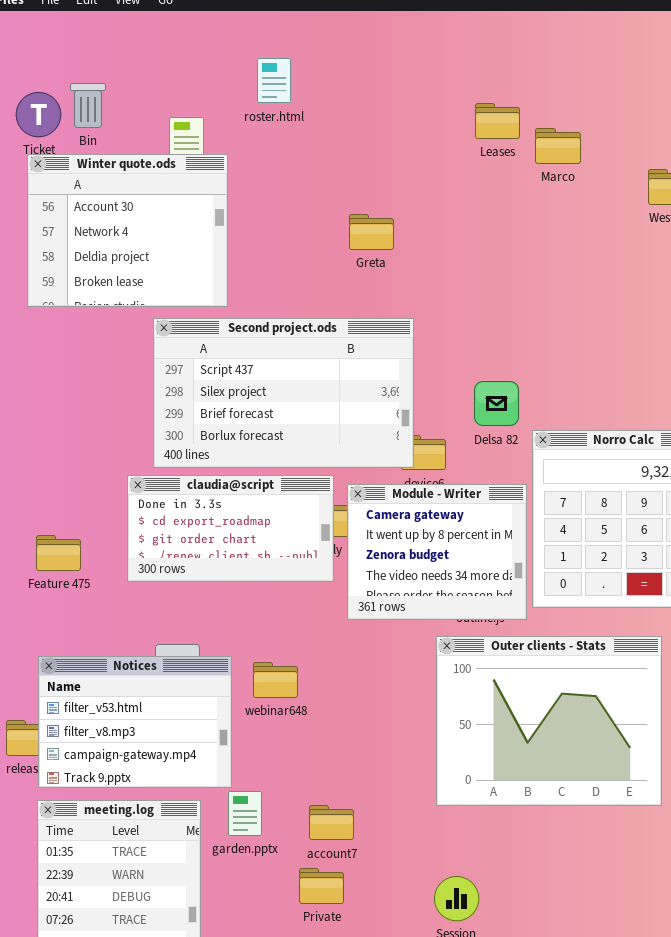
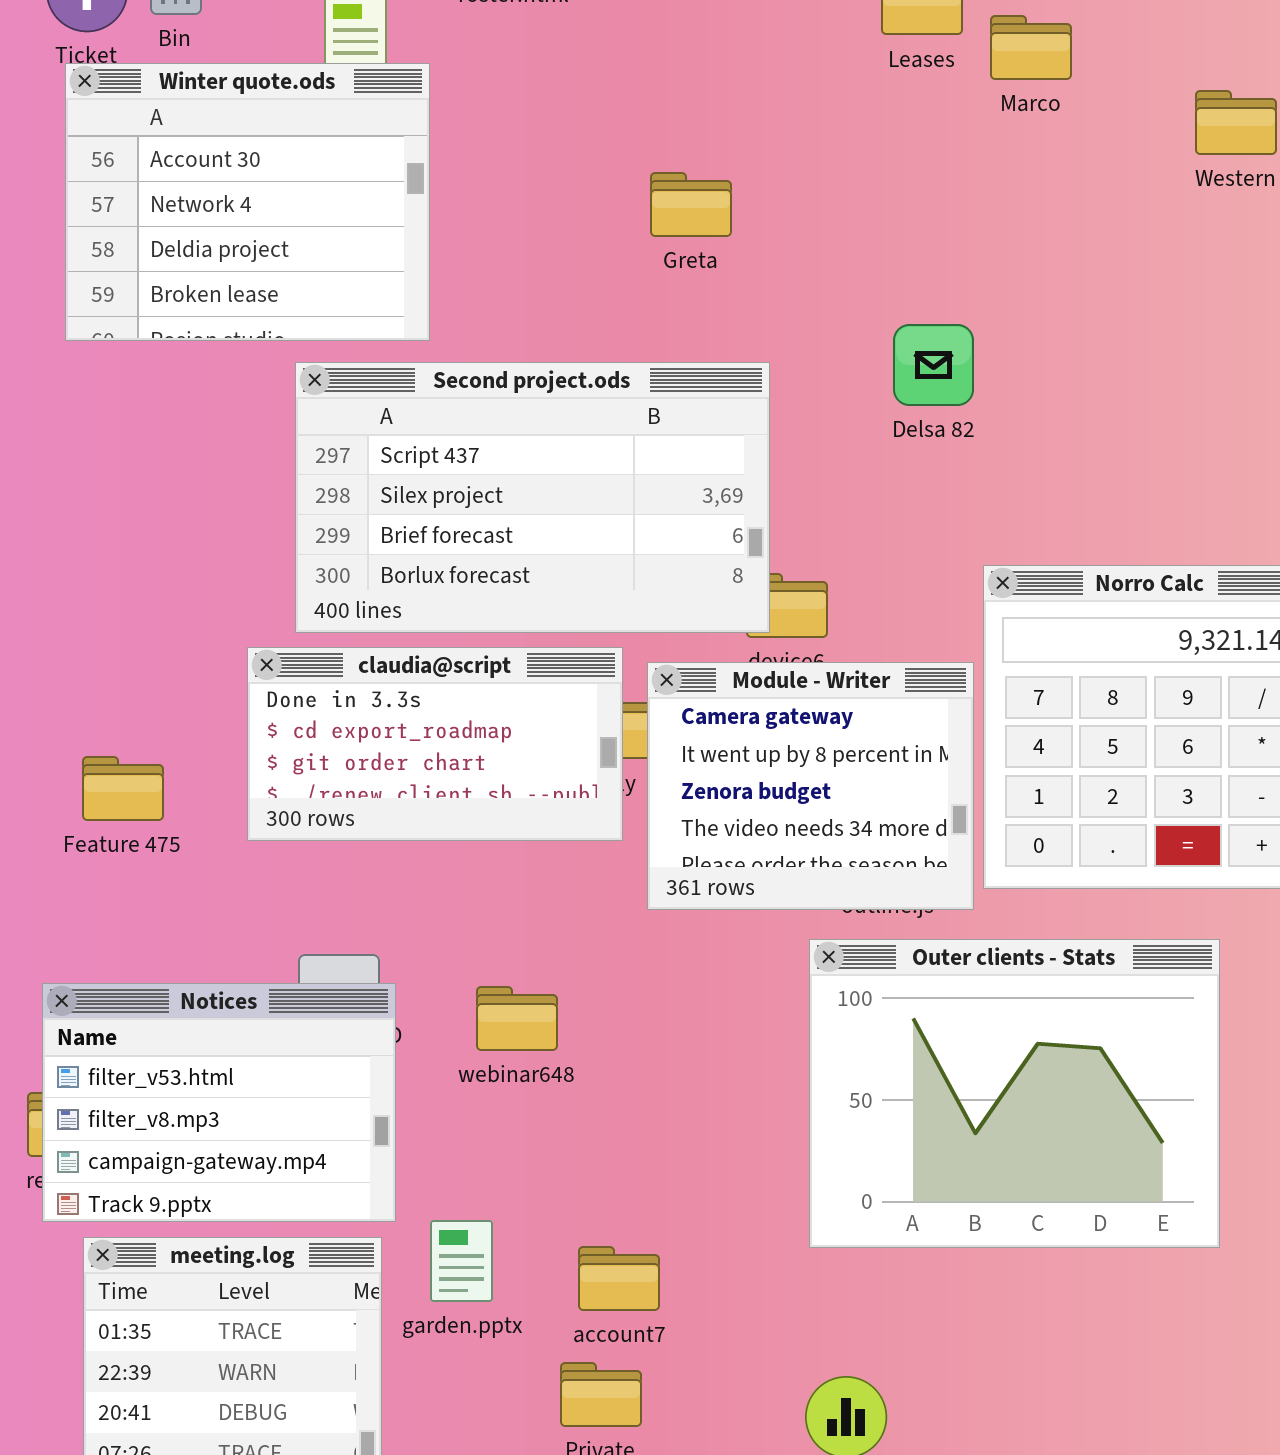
Delsa 82: [474,381,519,426] -> [893,324,974,406], moved
Notices: [38,656,232,788] -> [42,983,396,1222], moved

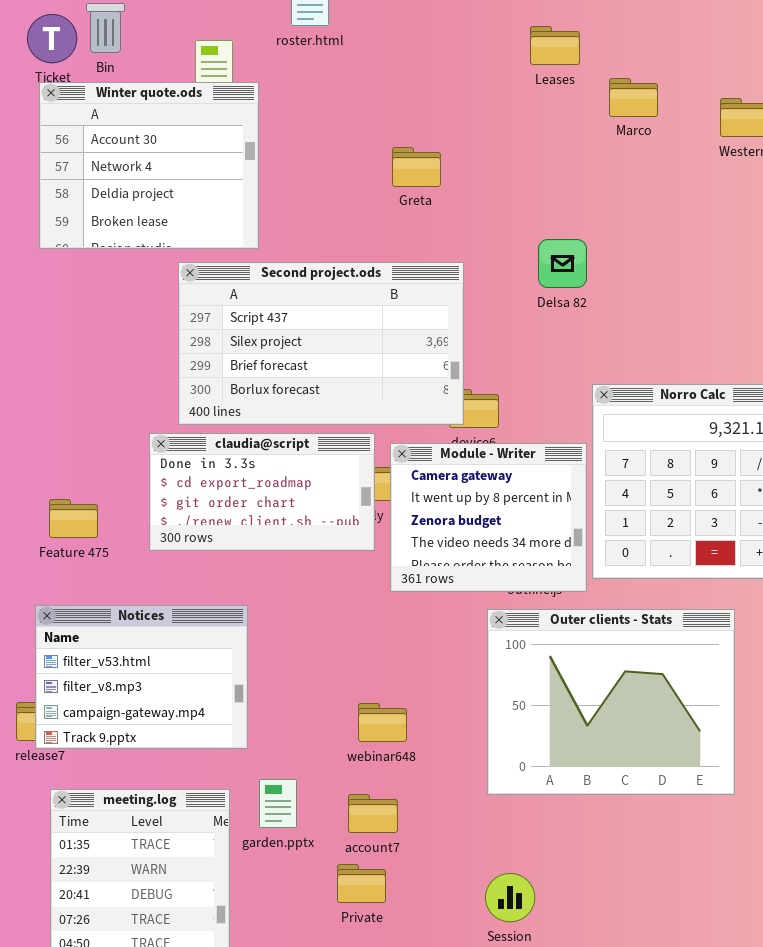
Marco: [990,15,1072,80] -> [609,78,658,117], moved
Notices: [42,983,396,1222] -> [35,605,248,749], moved
webinar648: [476,986,558,1051] -> [358,703,407,742], moved

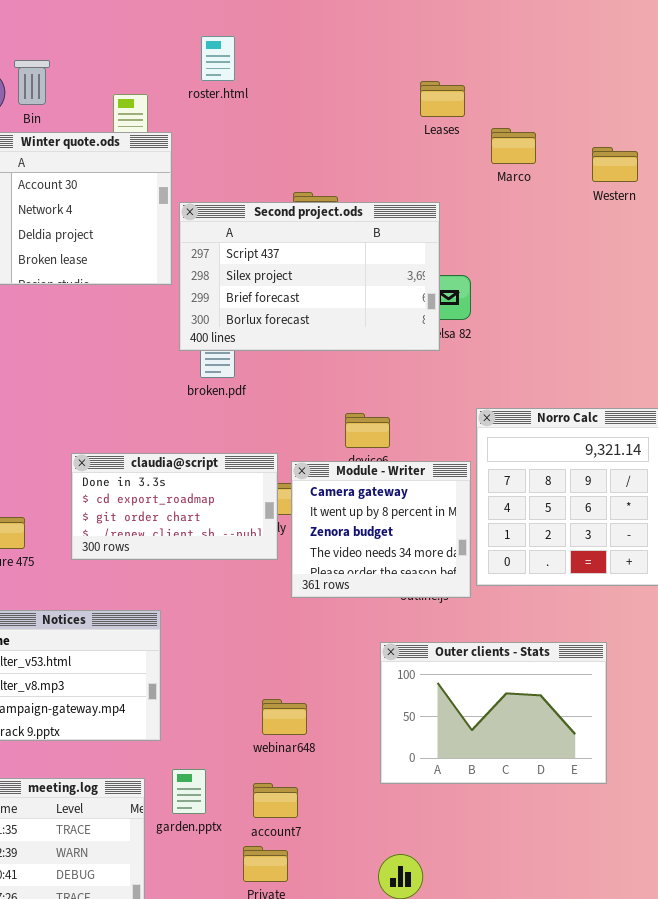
Second project.ods: [178,262,464,425] -> [179,202,440,351], moved
Outer clients - Stats: [487,609,735,795] -> [380,642,607,784], resized

